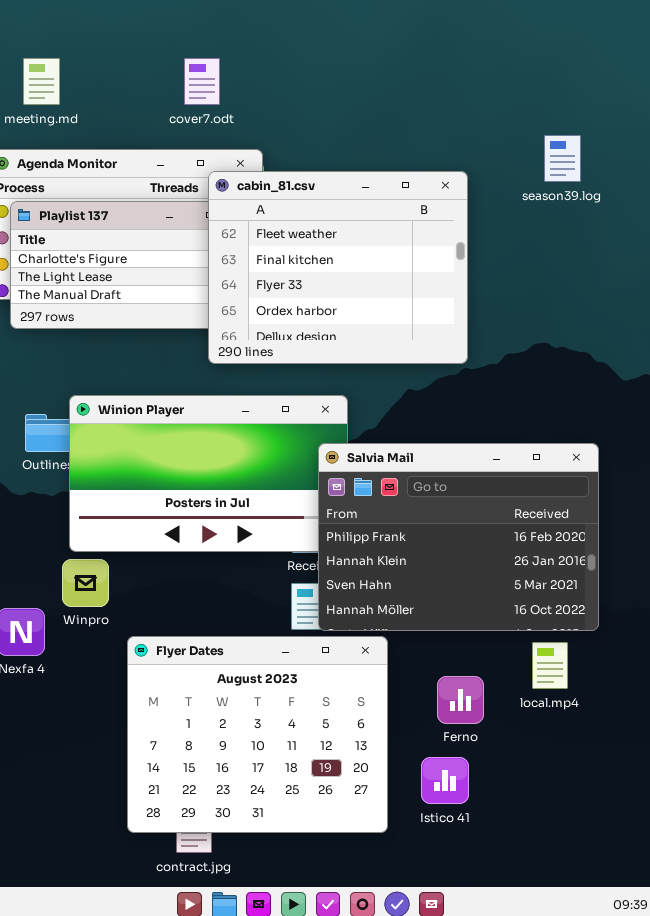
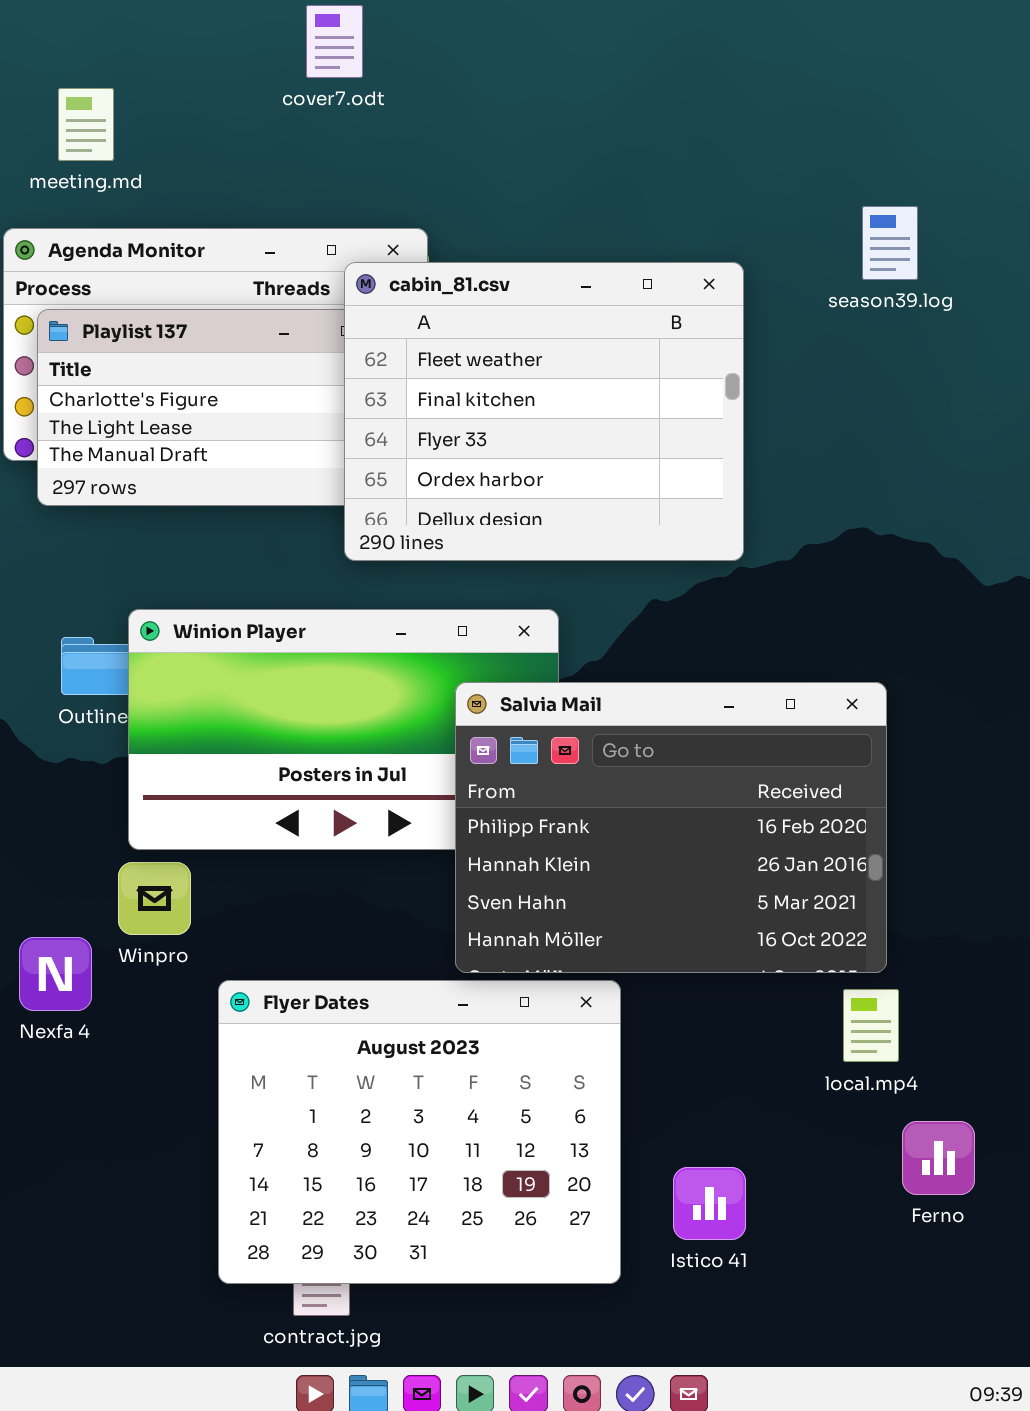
cover7.odt: [184,58,220,105] -> [306,5,363,78], moved
Salvia Mail: [318,443,599,631] -> [455,682,887,973], moved
Ferno: [437,676,484,724] -> [902,1121,975,1195], moved

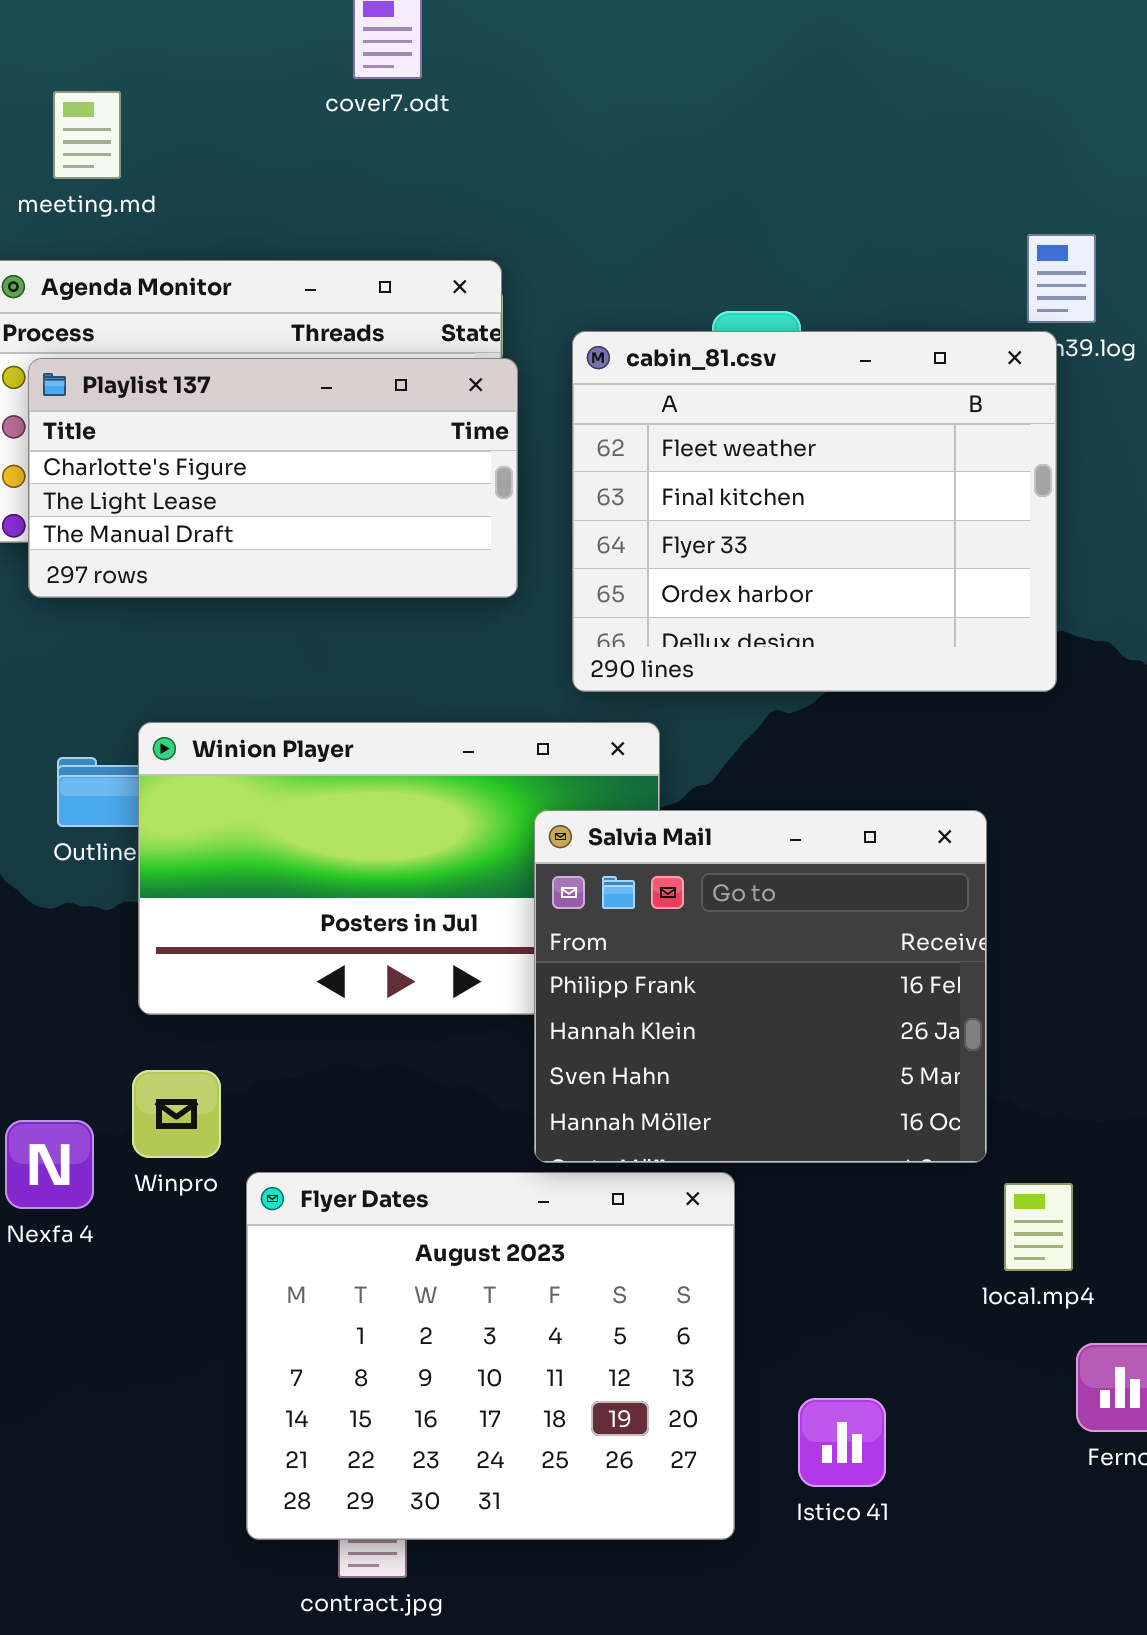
cabin_81.csv: [344,262,744,561] -> [572,331,1057,692], moved
Salvia Mail: [455,682,887,973] -> [534,810,987,1163], resized
Winpro: [118,862,191,935] -> [132,1070,221,1158], moved

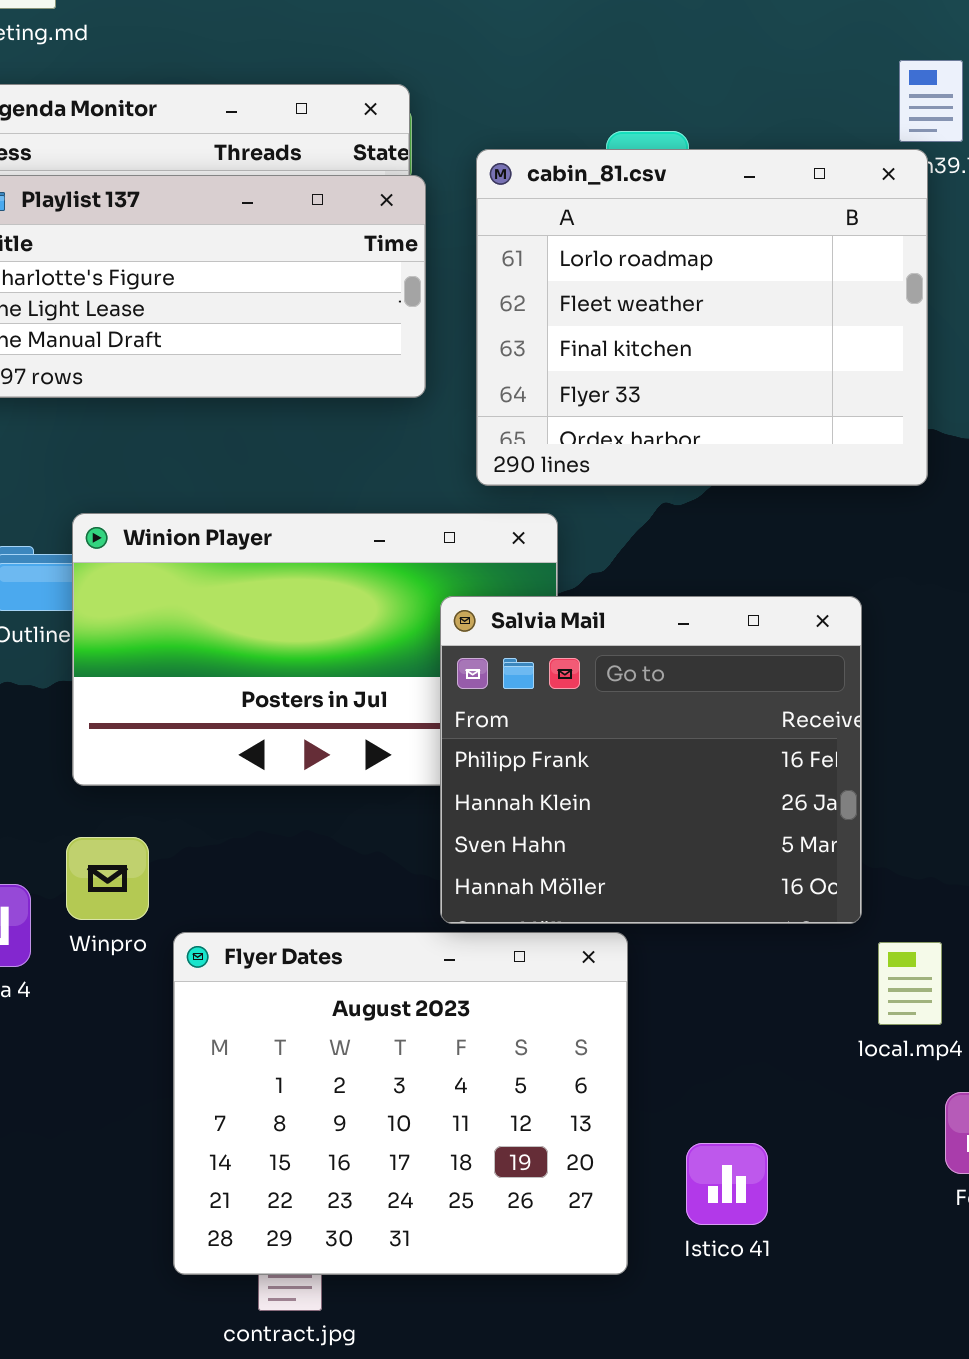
cabin_81.csv: [572,331,1057,692] -> [476,149,928,486], scrolled up 1 row

